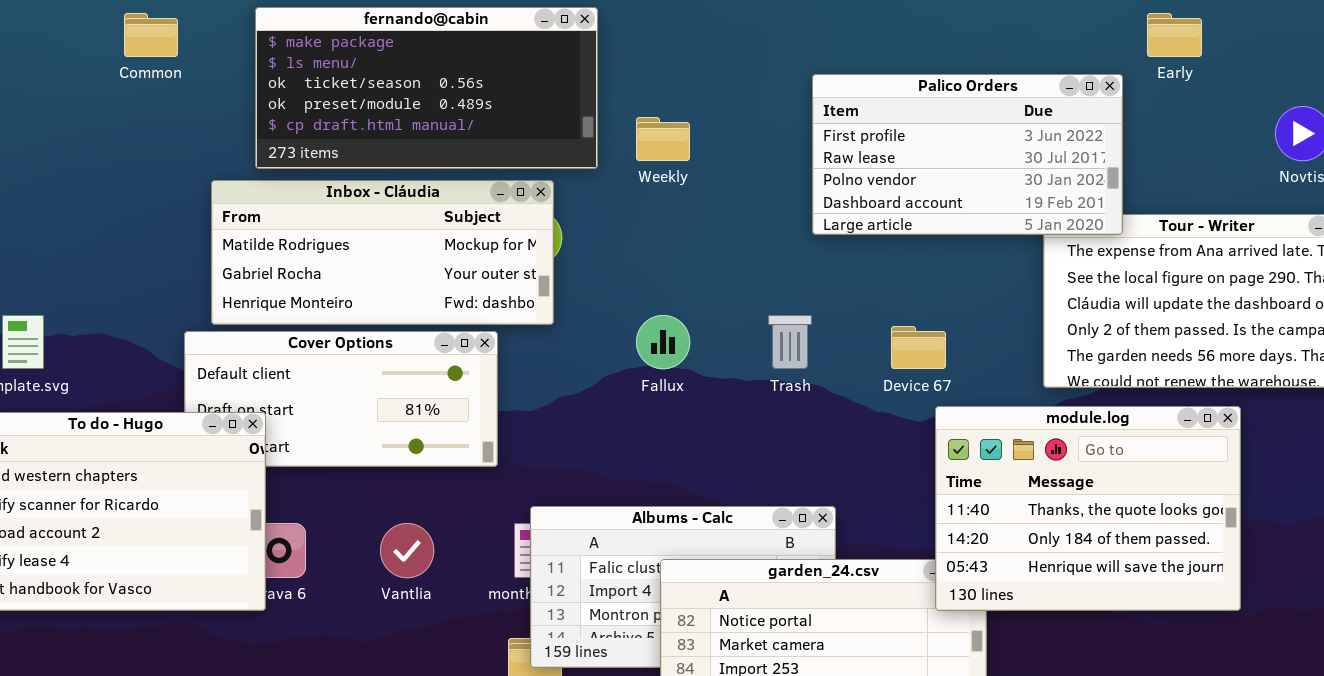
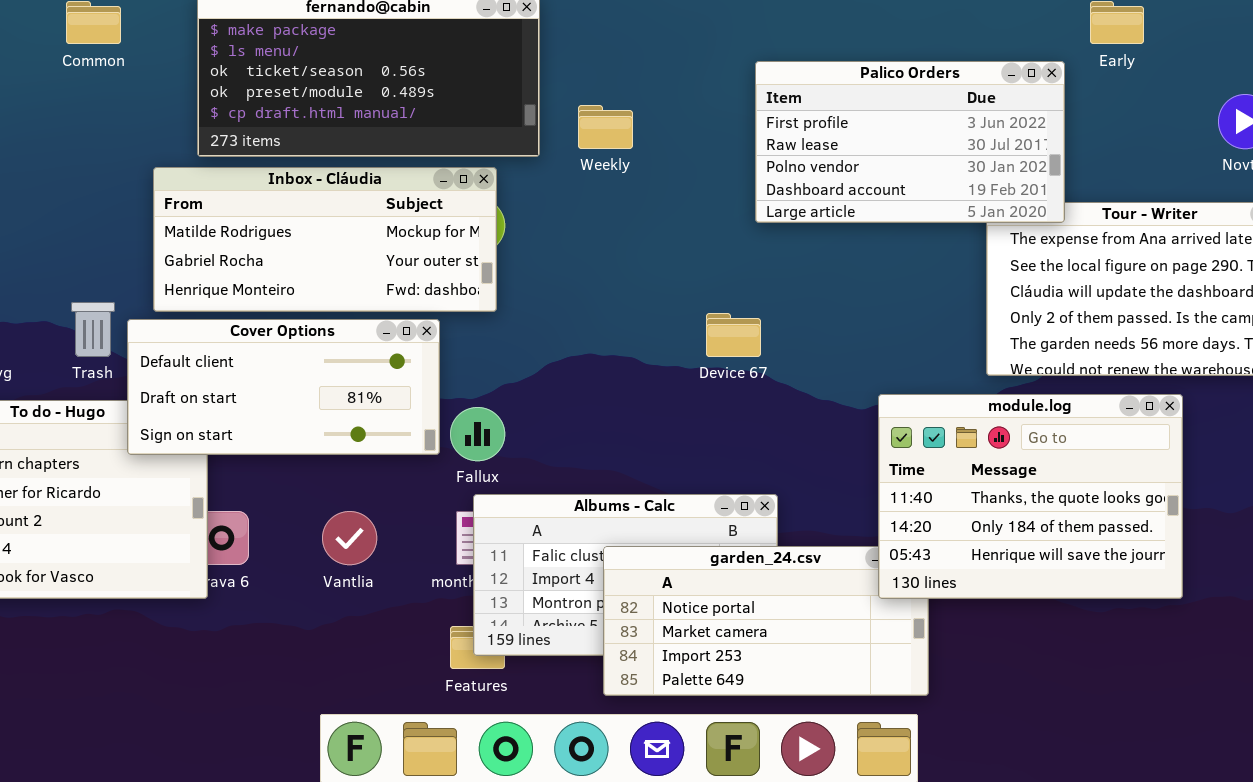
Fallux: [636,315,690,369] -> [450,407,505,461], moved
Trash: [768,315,812,369] -> [71,302,115,357], moved
Device 67: [891,326,946,369] -> [706,313,761,357], moved
Cover Options: [184,331,498,467] -> [127,319,440,455], raised

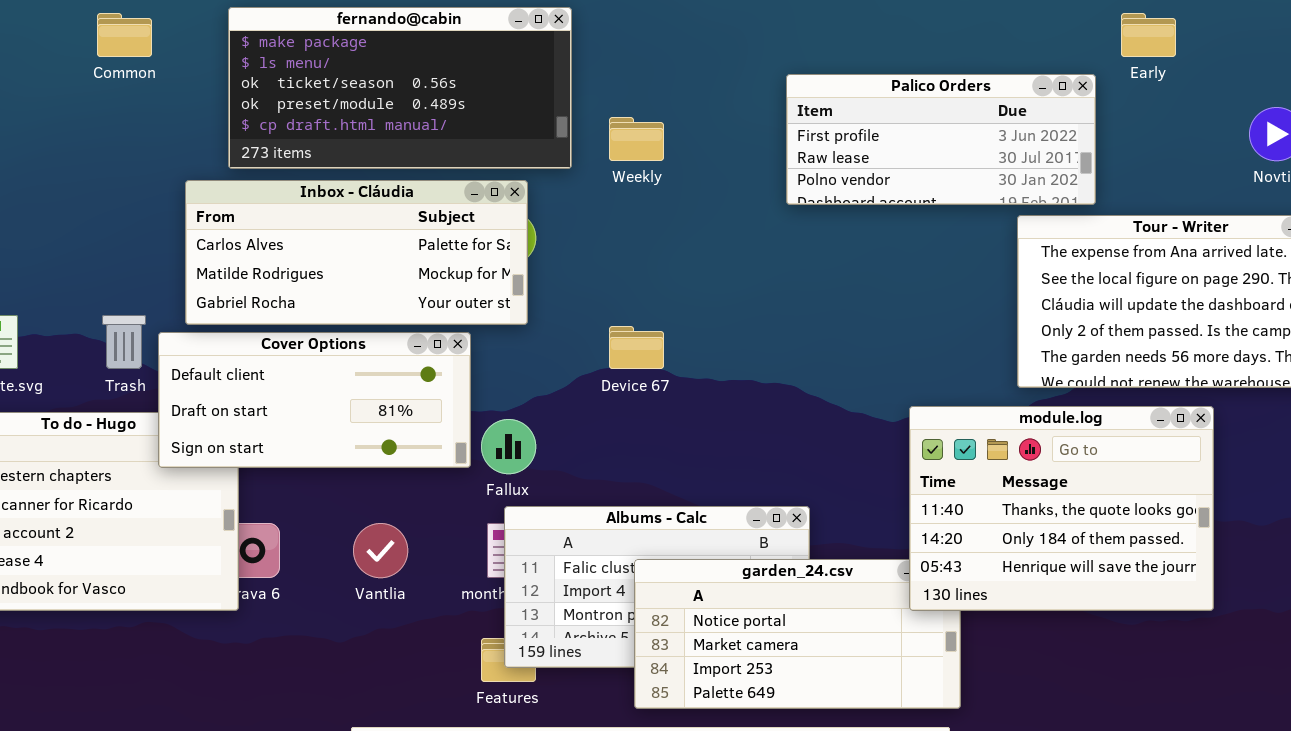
Palico Orders: [755,61,1065,223] -> [786,74,1096,205], resized
Inbox - Cláudia: [153,167,497,312] -> [185,180,528,325], scrolled up 1 row
Device 67: [706,313,761,357] -> [609,326,664,369], moved

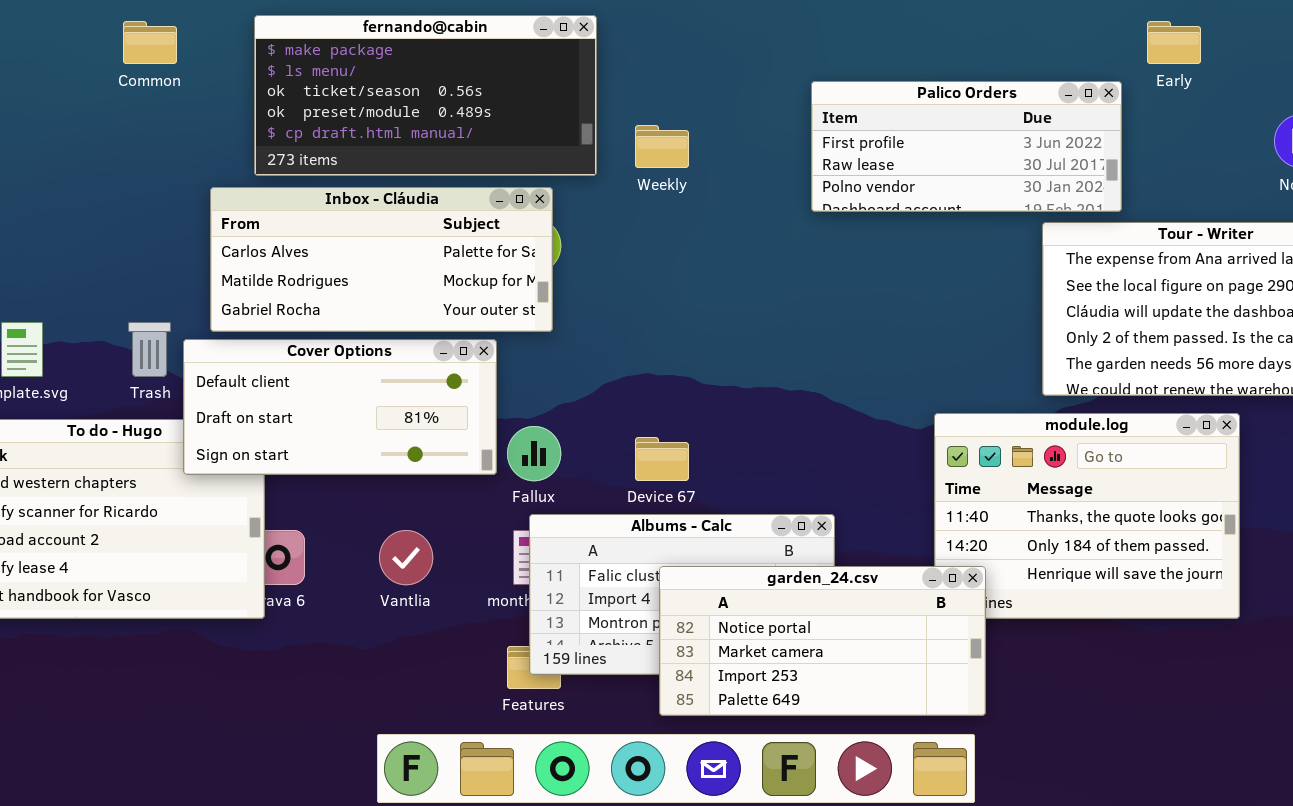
Device 67: [609,326,664,369] -> [635,437,689,481], moved
garden_24.csv: [634,559,961,709] -> [659,566,986,716], raised

